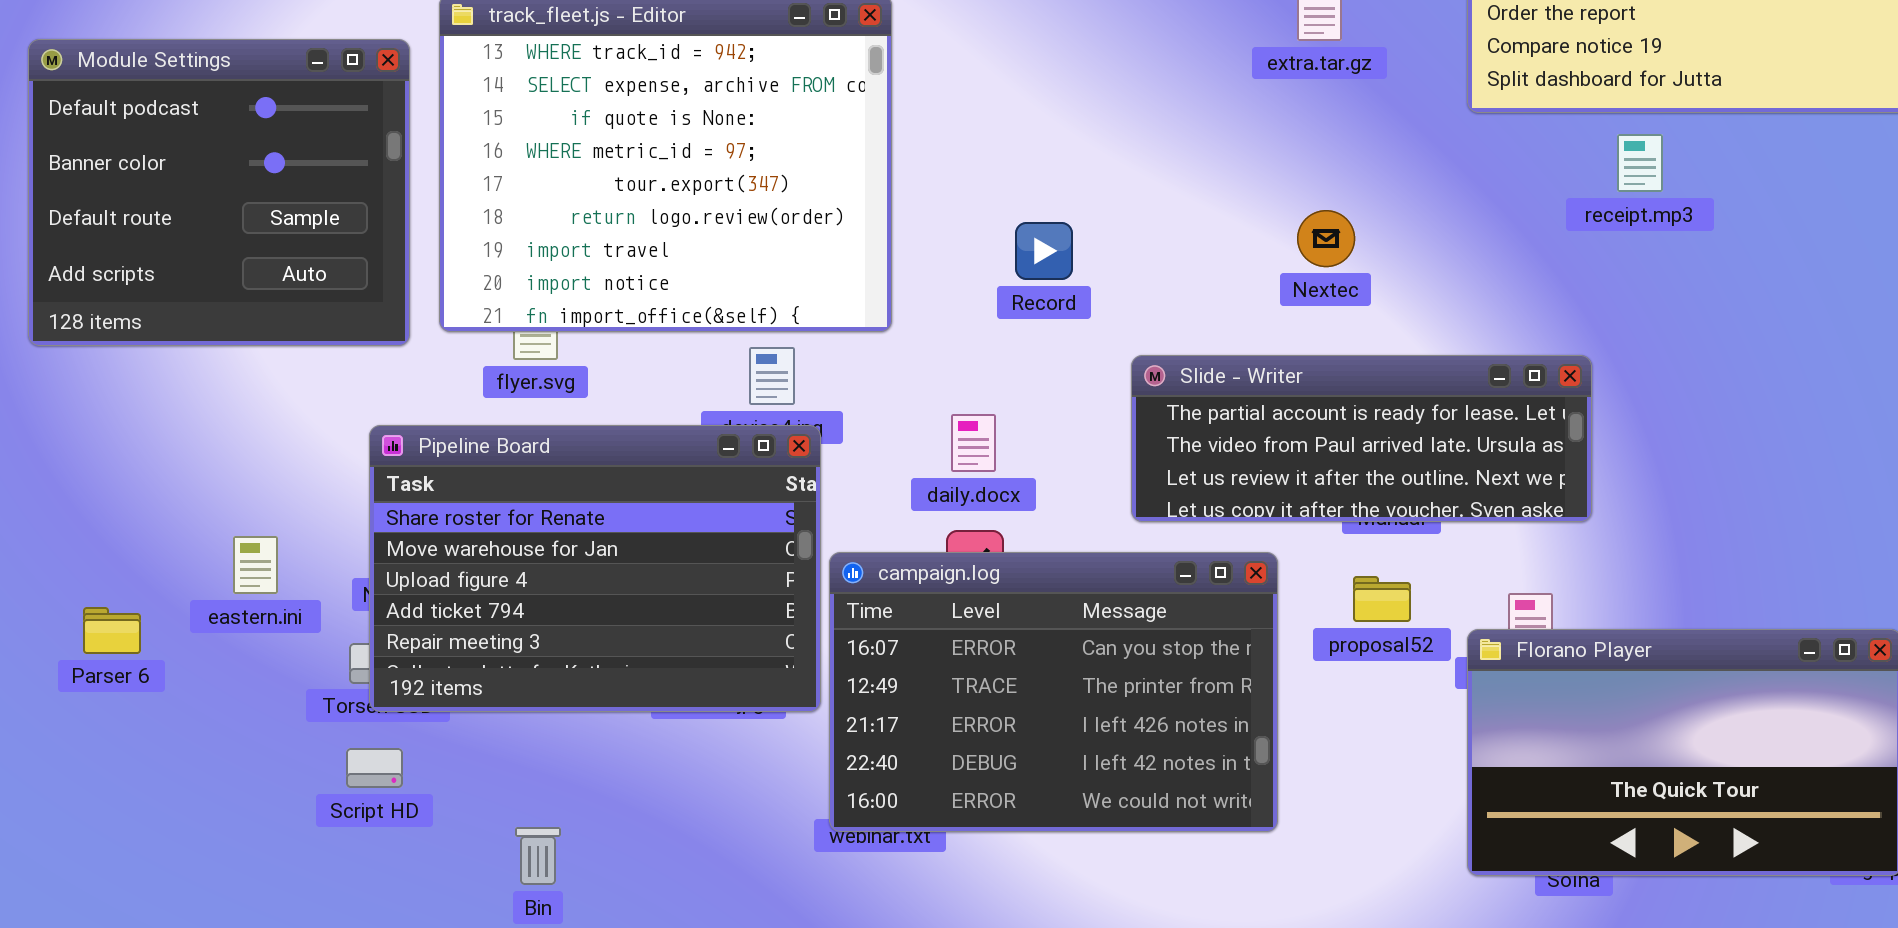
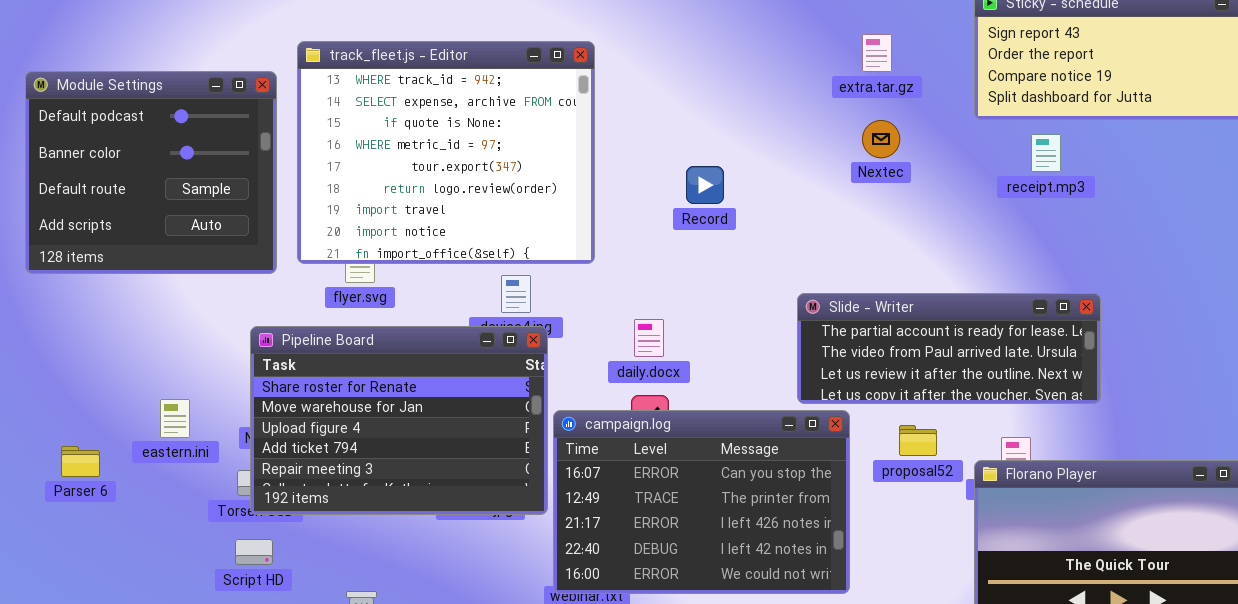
receipt.mp3: [1617,134,1663,192] -> [1031,134,1061,172], moved
Nextec: [1297,210,1355,267] -> [862,120,900,158], moved
Record: [1015,222,1073,280] -> [686,166,724,204], moved
Slide - Writer: [1131,355,1592,522] -> [797,293,1101,404], moved

